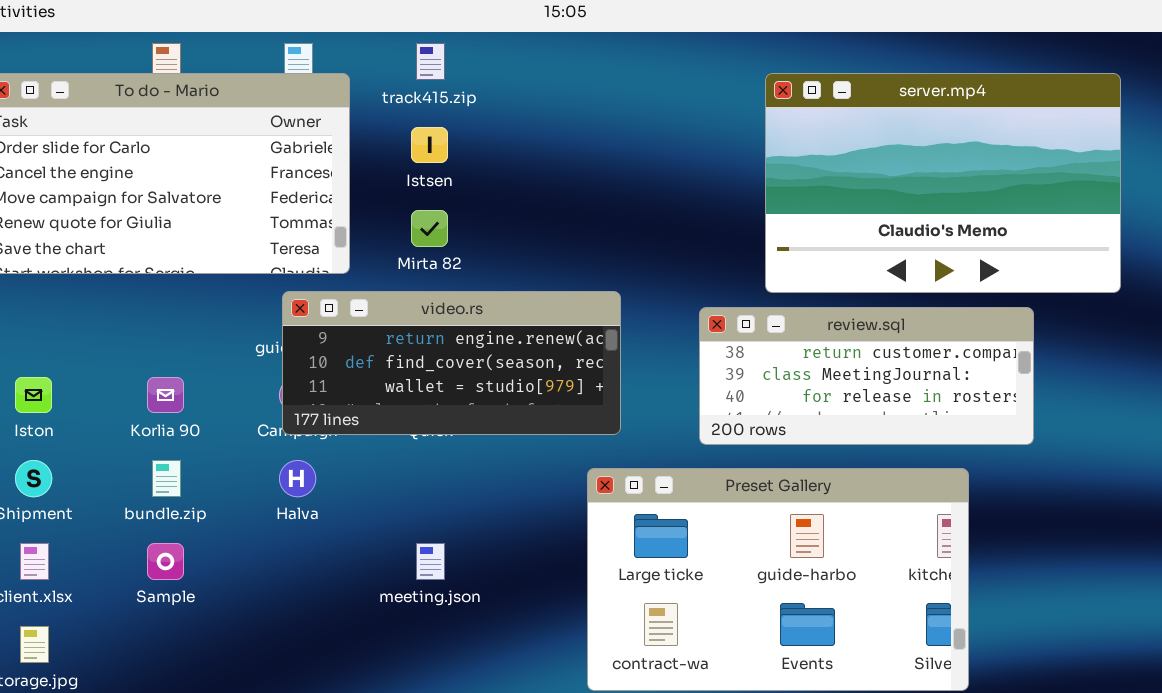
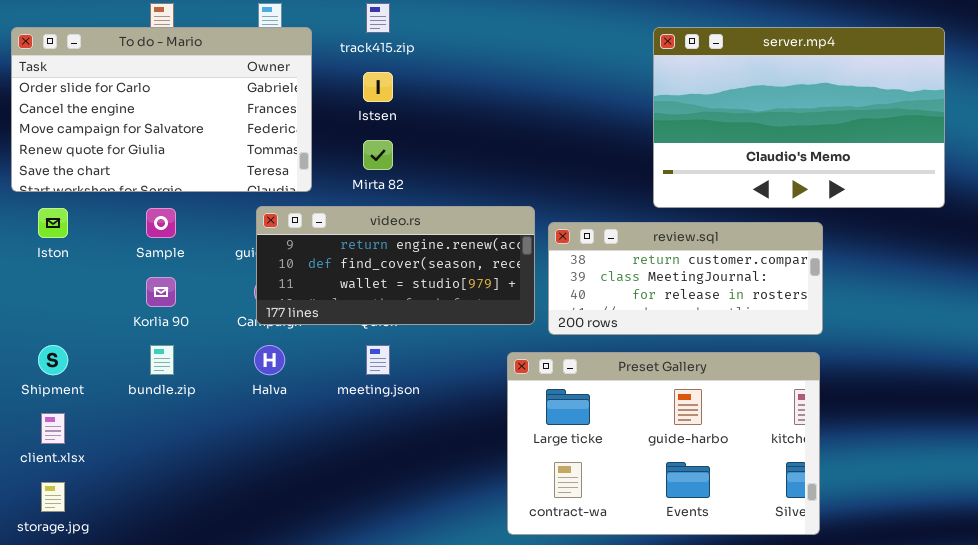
review.sql: [699,307,1034,445] -> [548,222,823,335], moved
Iston: [15,377,52,413] -> [38,208,68,238], moved
Sample: [147,543,184,580] -> [146,208,176,238], moved
meeting.json: [416,543,445,580] -> [366,345,390,375], moved

